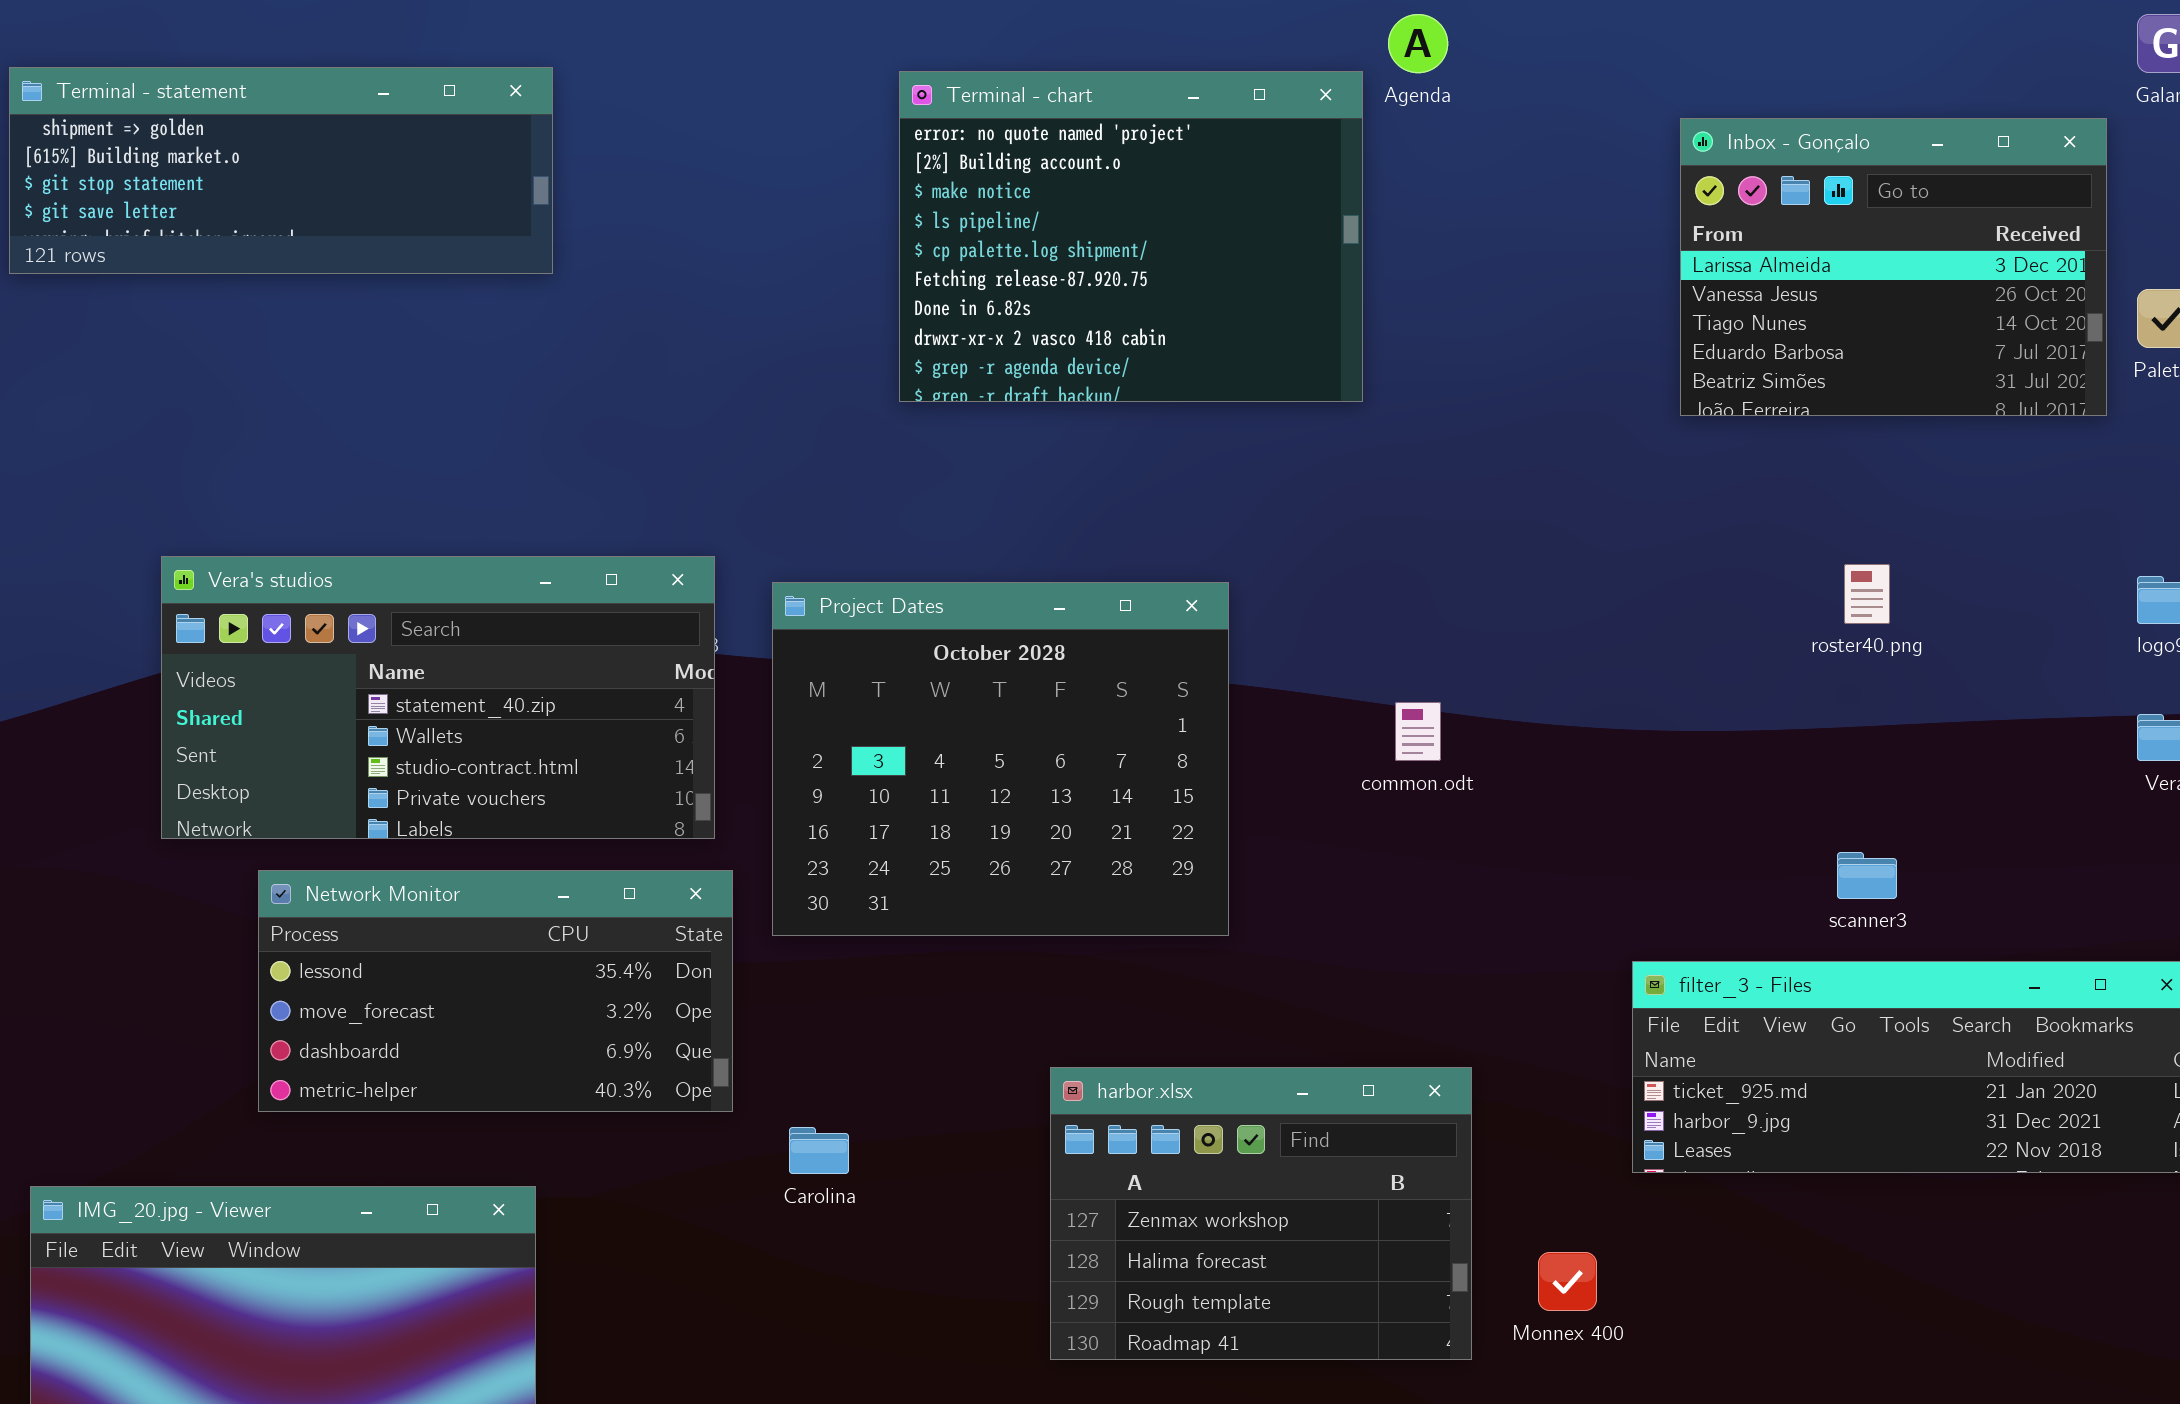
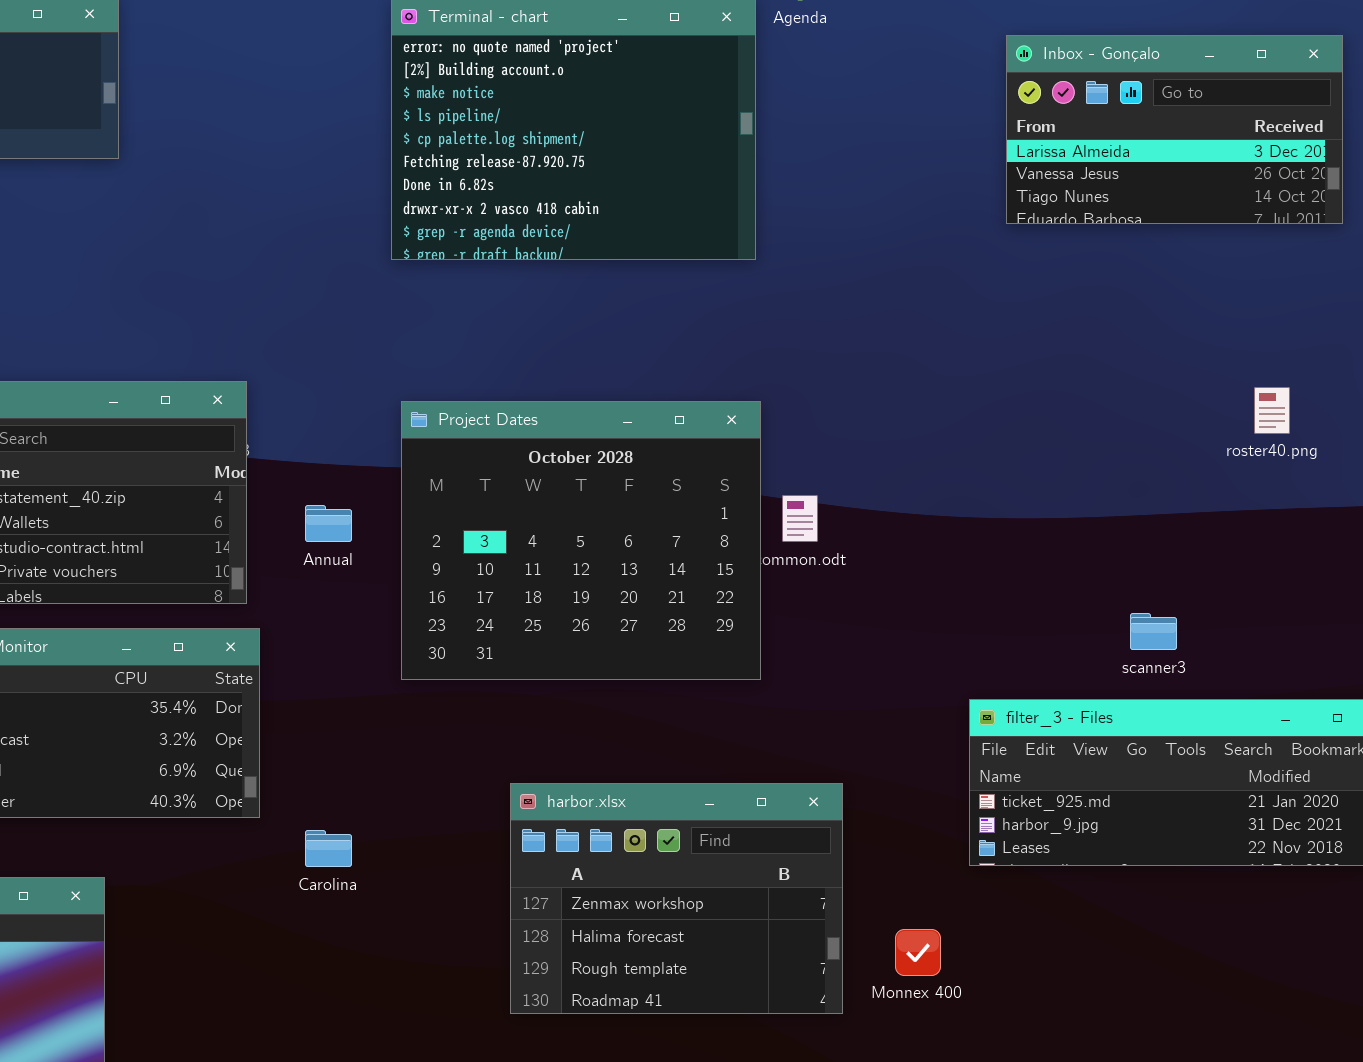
Inbox - Gonçalo: [1680,118,2107,416] -> [1006,35,1343,224], resized
roster40.png: [1844,564,1890,624] -> [1254,387,1290,434], moved
Project Dates: [772,582,1229,936] -> [401,401,761,680], moved

